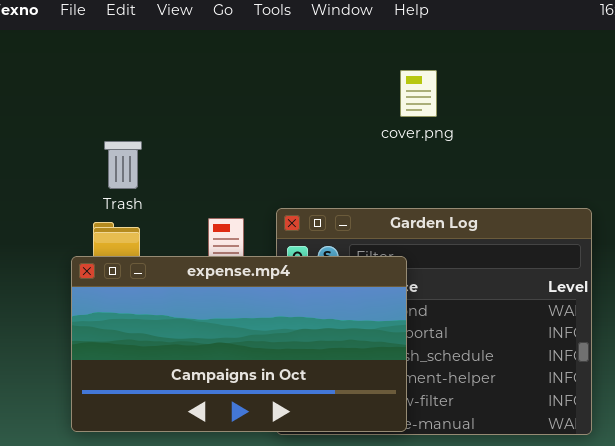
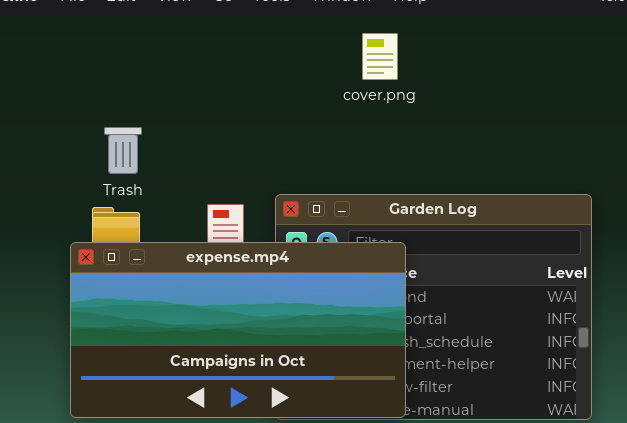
cover.png: [400,70,437,117] -> [362,33,398,80], moved

